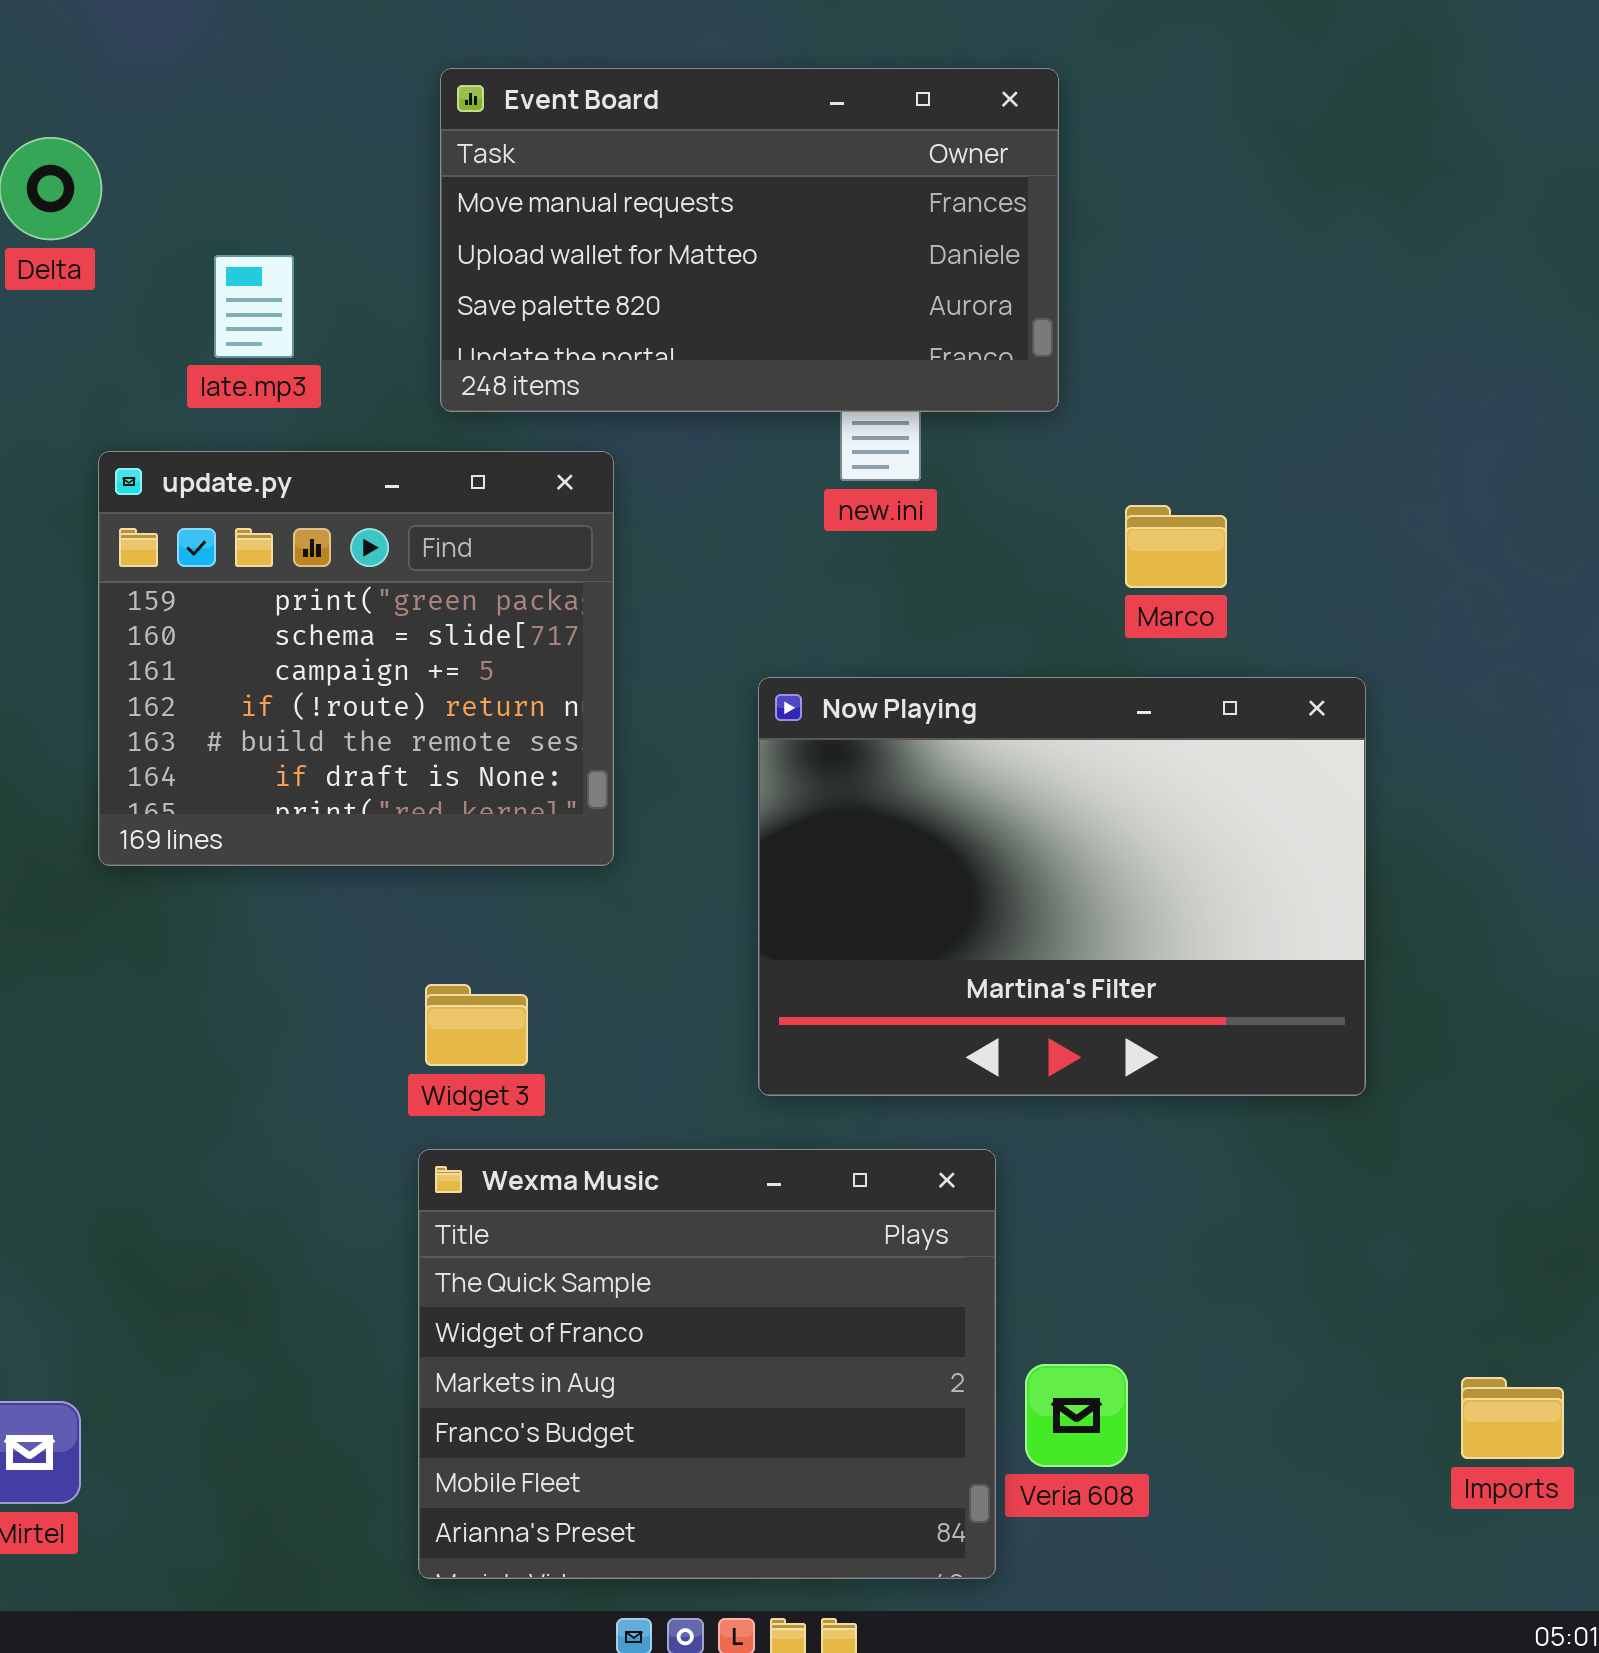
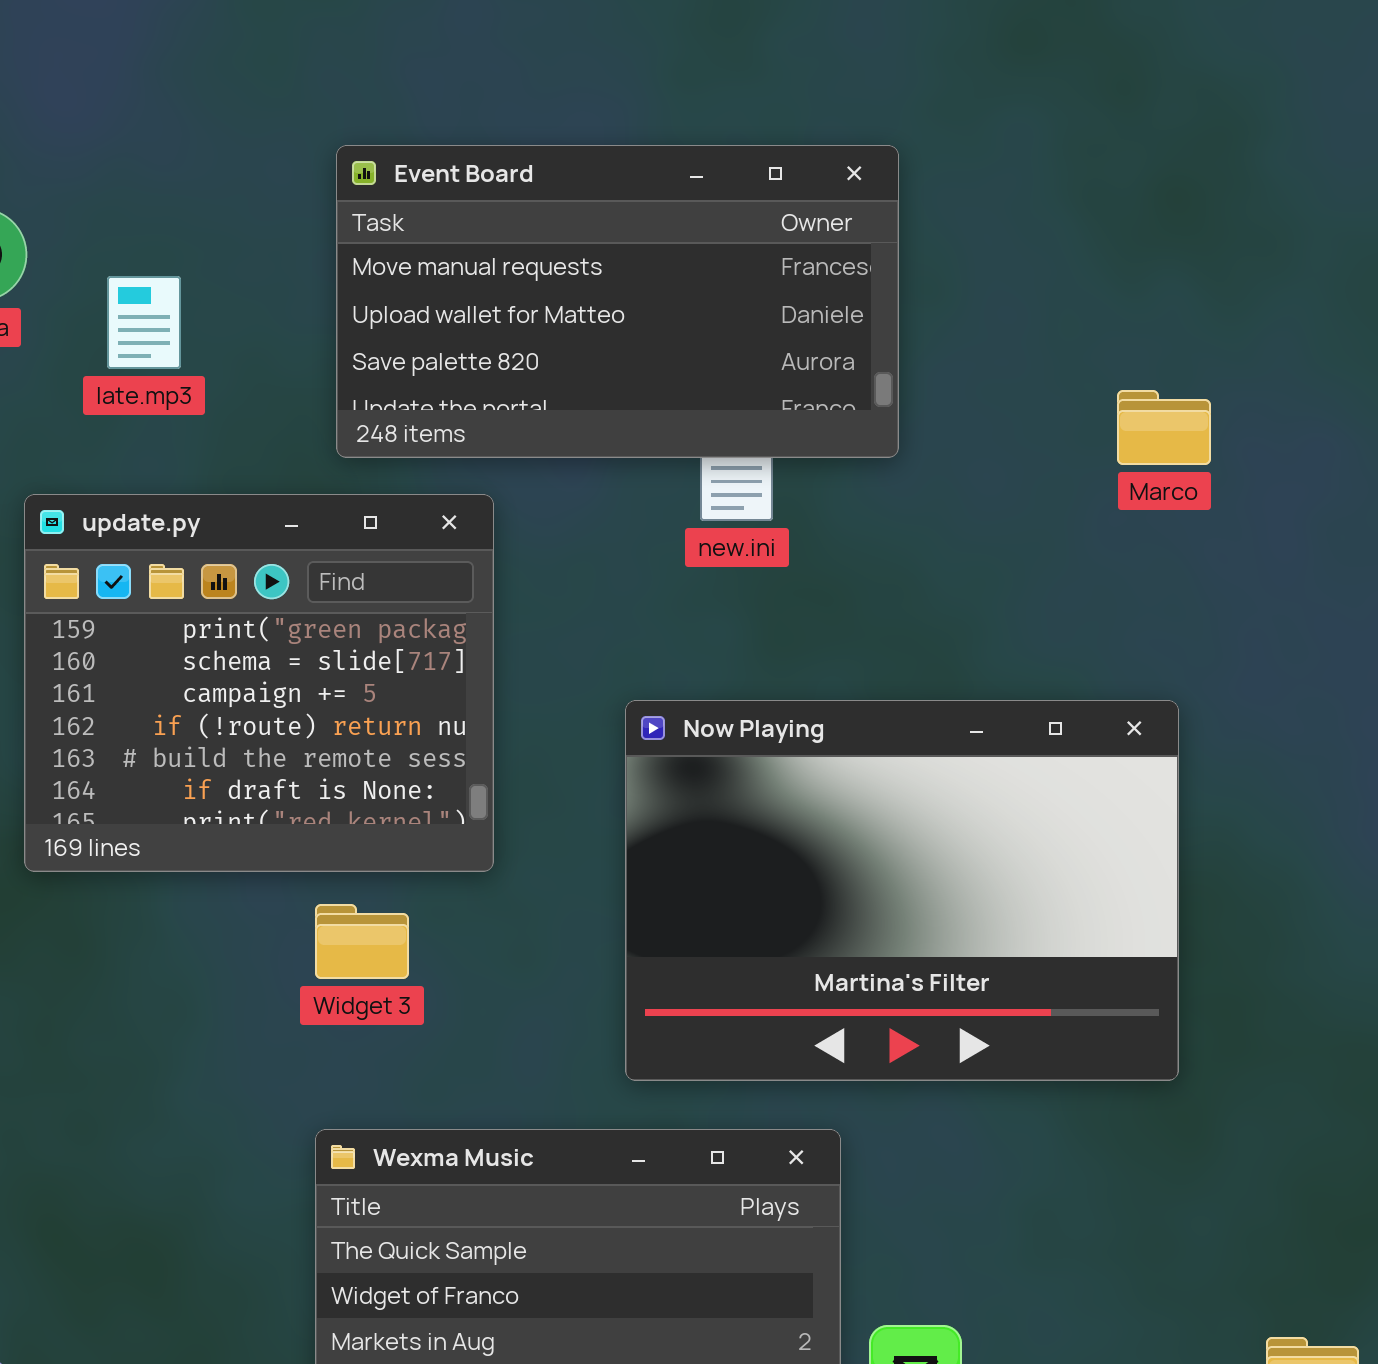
late.mp3: [214,255,294,358] -> [107,276,181,369], moved
Marco: [1125,505,1227,588] -> [1117,390,1211,465], moved
Widget 3: [425,984,528,1066] -> [315,904,409,979], moved

